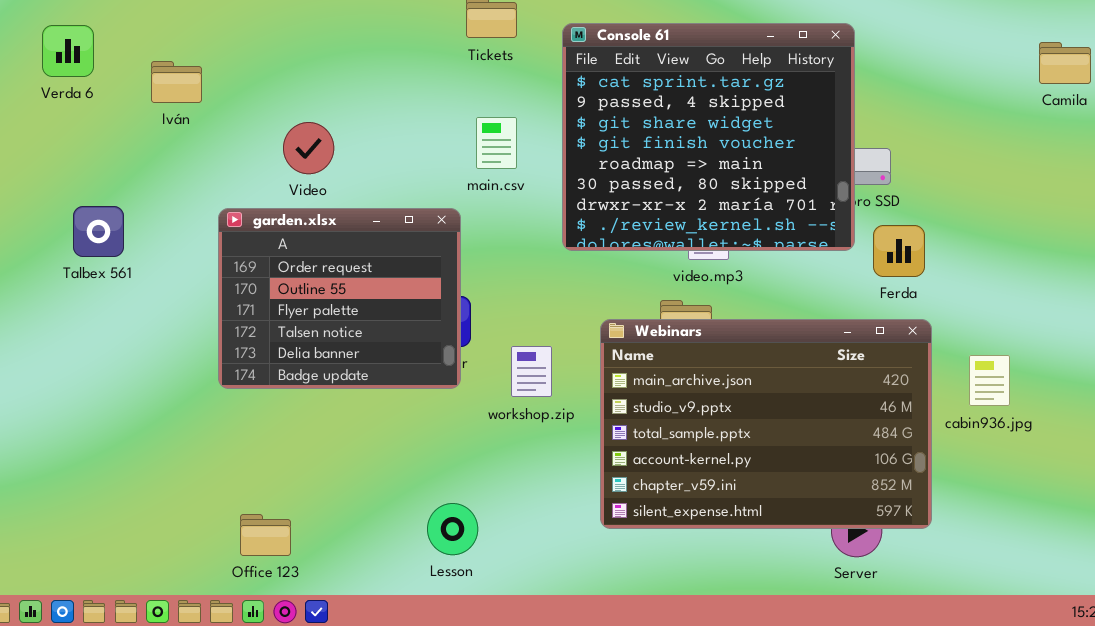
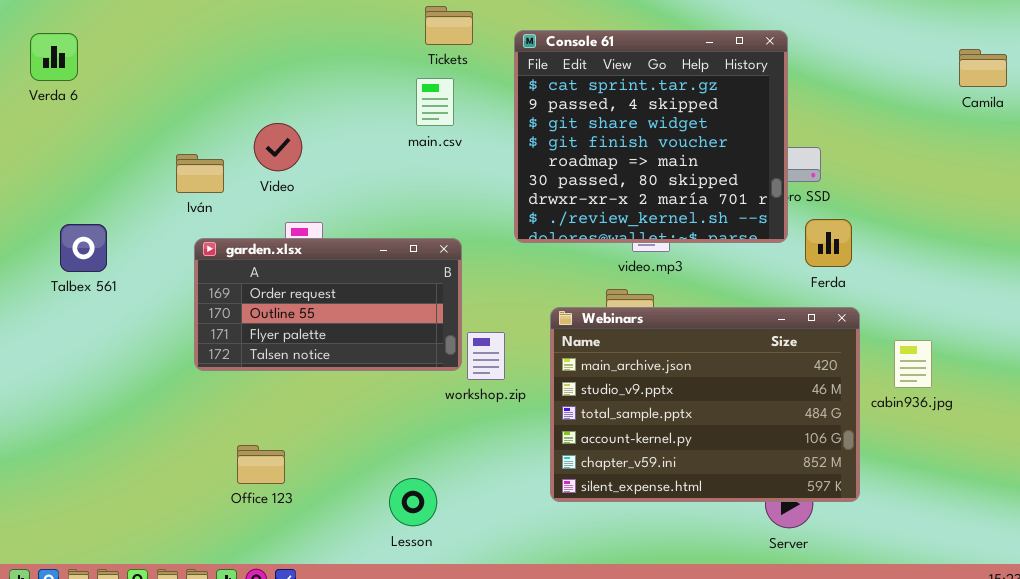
Iván: [151,61,202,103] -> [176,154,224,193], moved
main.csv: [476,117,517,169] -> [416,78,454,126], moved
Talbex 561: [73,206,124,257] -> [60,224,107,272], moved
garden.xlsx: [218,208,461,389] -> [194,238,462,371], resized
Office 123: [240,514,291,556] -> [237,445,285,484], moved

